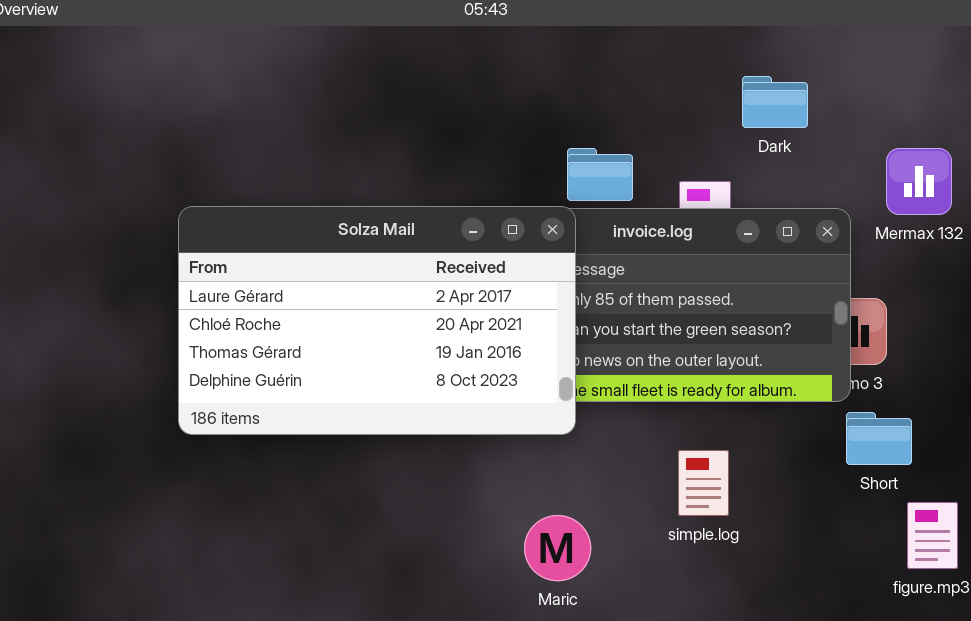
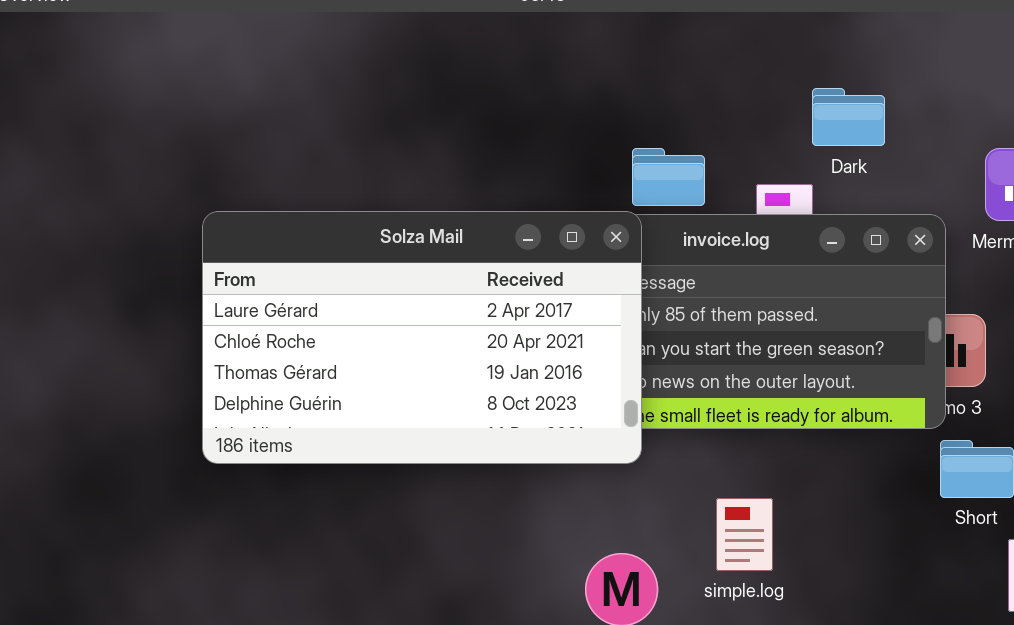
Dark: [742,76,808,128] -> [812,88,885,146], moved
simple.log: [678,450,729,516] -> [716,498,773,571], moved

